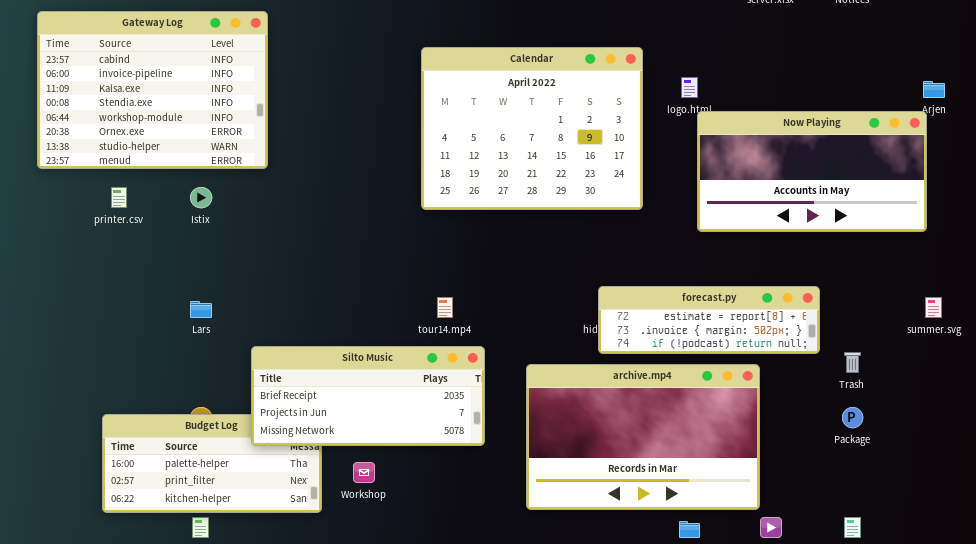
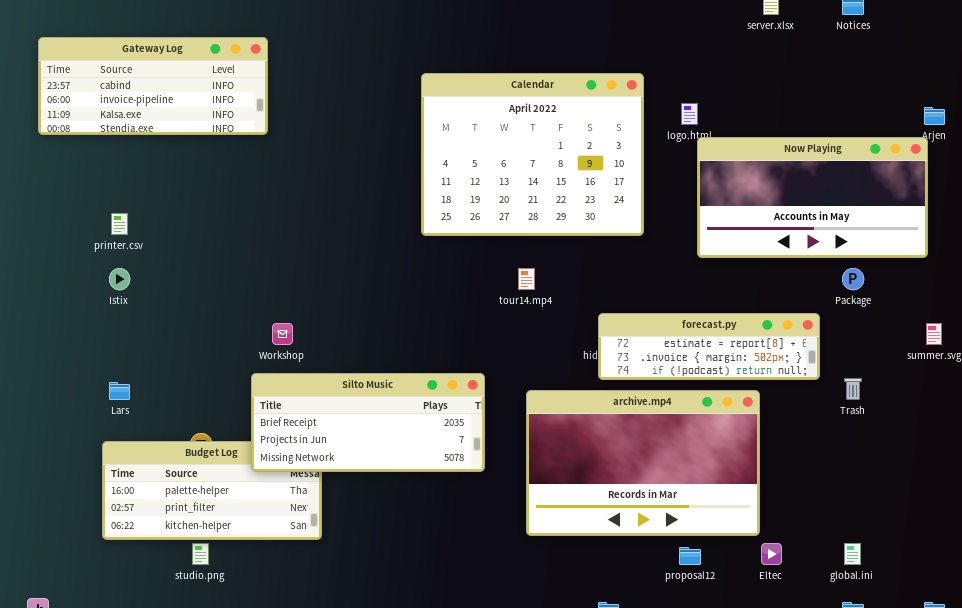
Gateway Log: [37,11,268,169] -> [38,37,268,135], resized
Istix: [190,187,212,208] -> [109,268,130,290], moved
tour14.mp4: [437,297,453,318] -> [518,268,535,290], moved
Lars: [190,301,212,318] -> [109,382,130,400], moved
Package: [842,407,863,428] -> [842,268,864,290], moved
Workshop: [353,462,375,483] -> [272,323,293,345], moved

